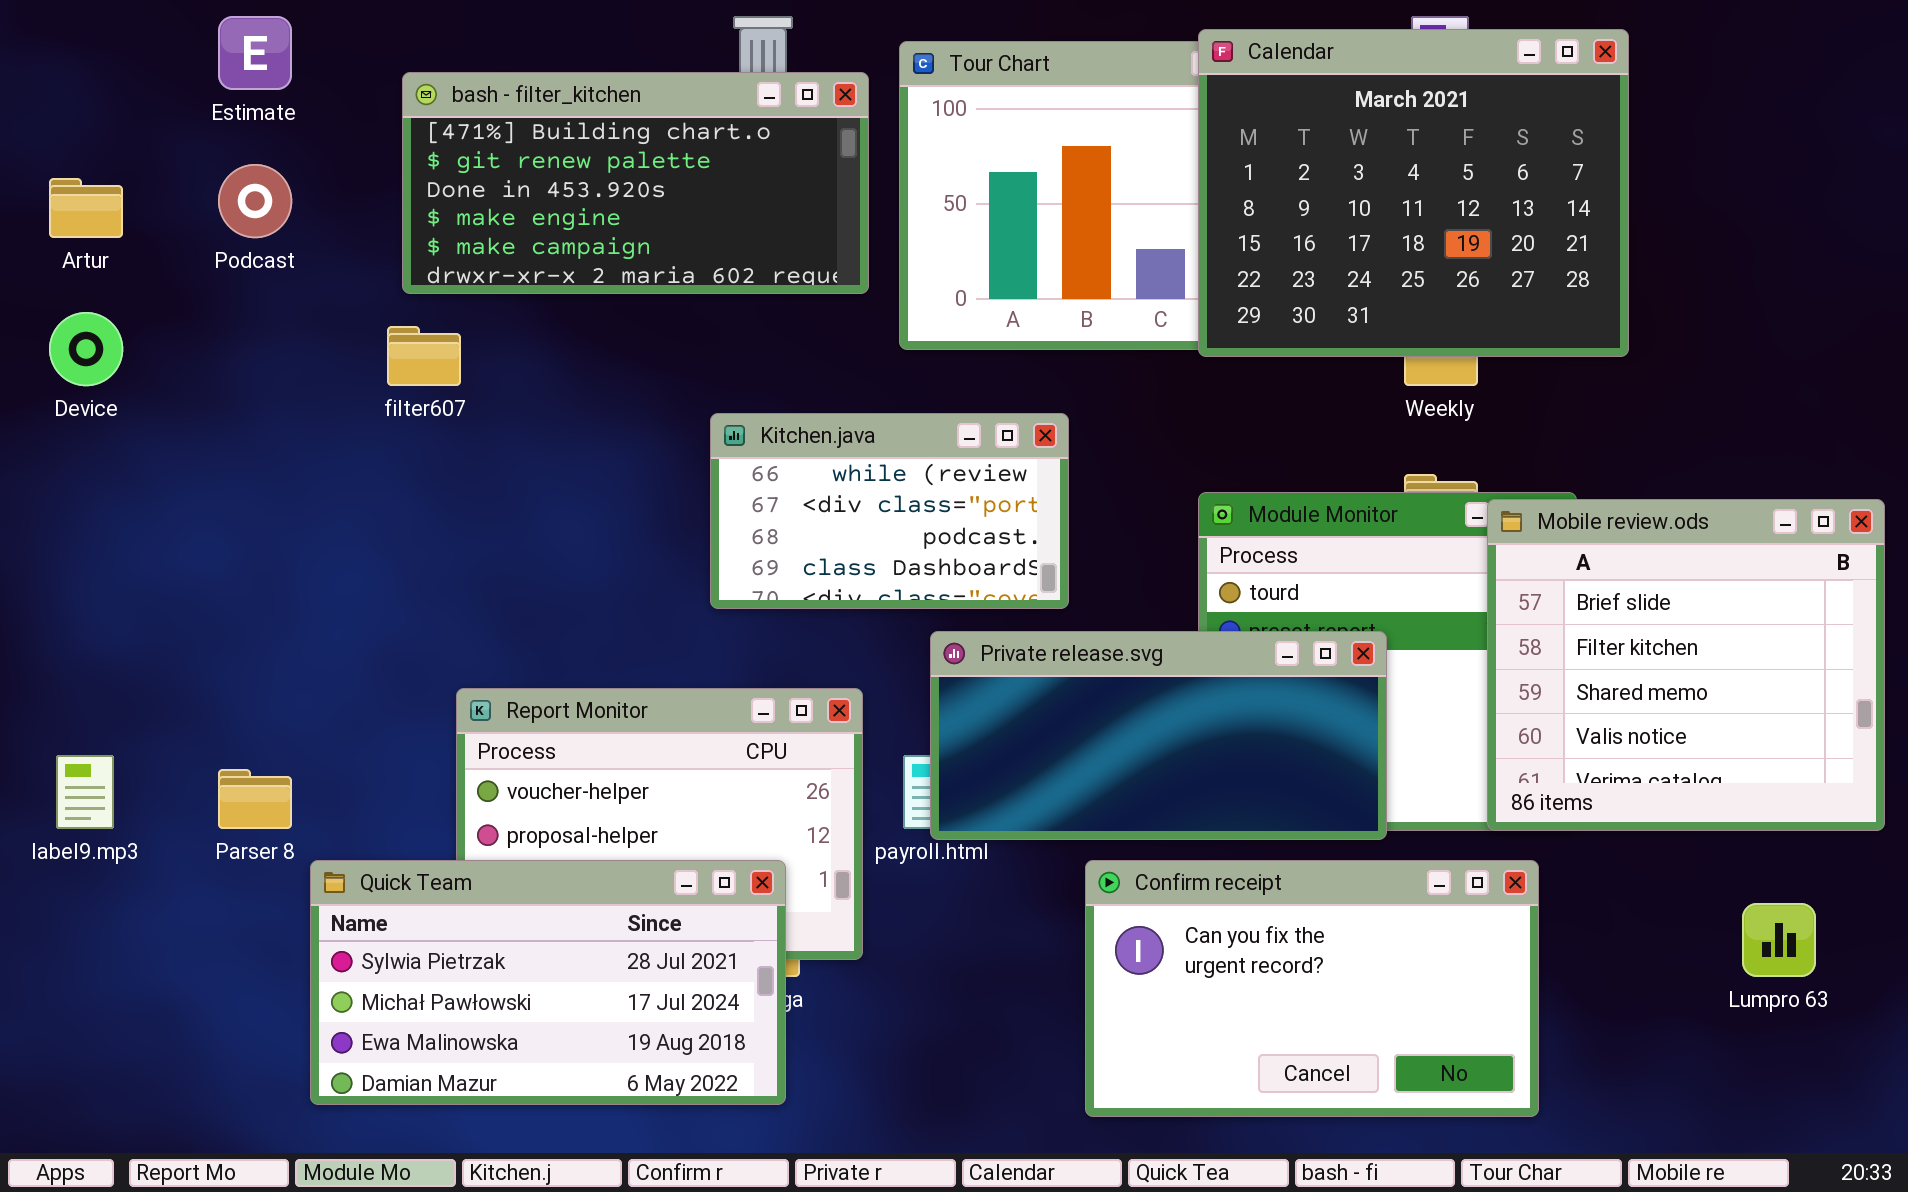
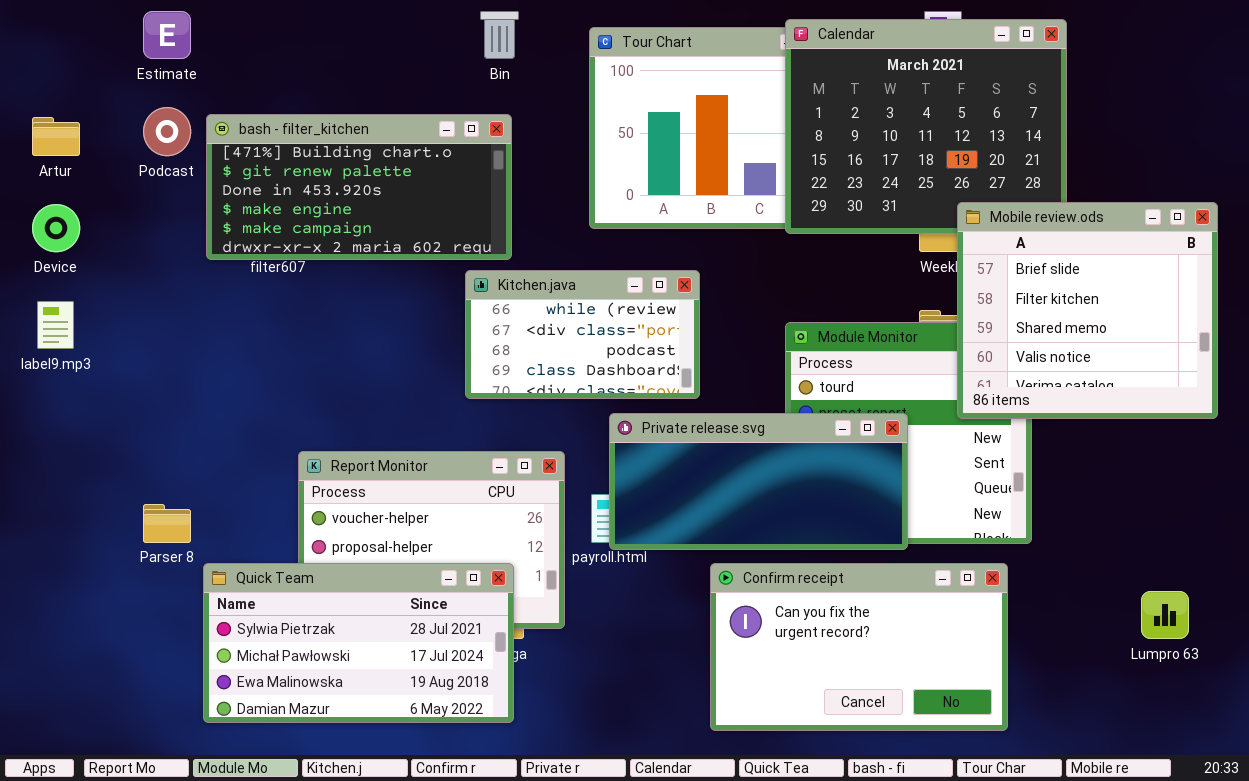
bash - filter_kitchen: [402,72,869,294] -> [206,114,512,260], moved
Mobile review.ods: [1487,499,1885,831] -> [957,202,1218,419], moved
label9.mp3: [56,755,114,829] -> [37,301,74,349], moved

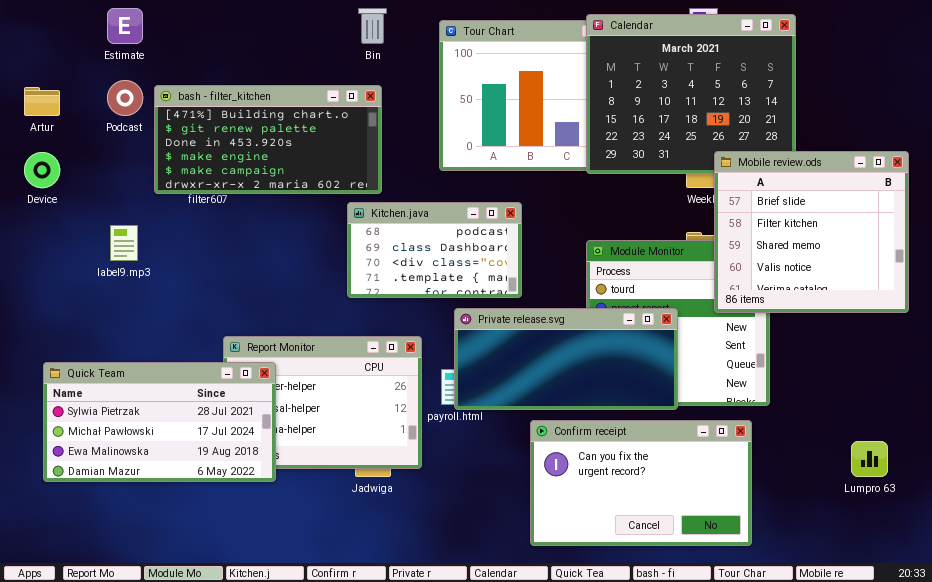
Kitchen.java: [465,270,700,399] -> [347,202,522,298], scrolled down 2 rows
label9.mp3: [37,301,74,349] -> [110,225,138,261], moved
Quick Team: [203,563,514,723] -> [43,362,276,482], moved

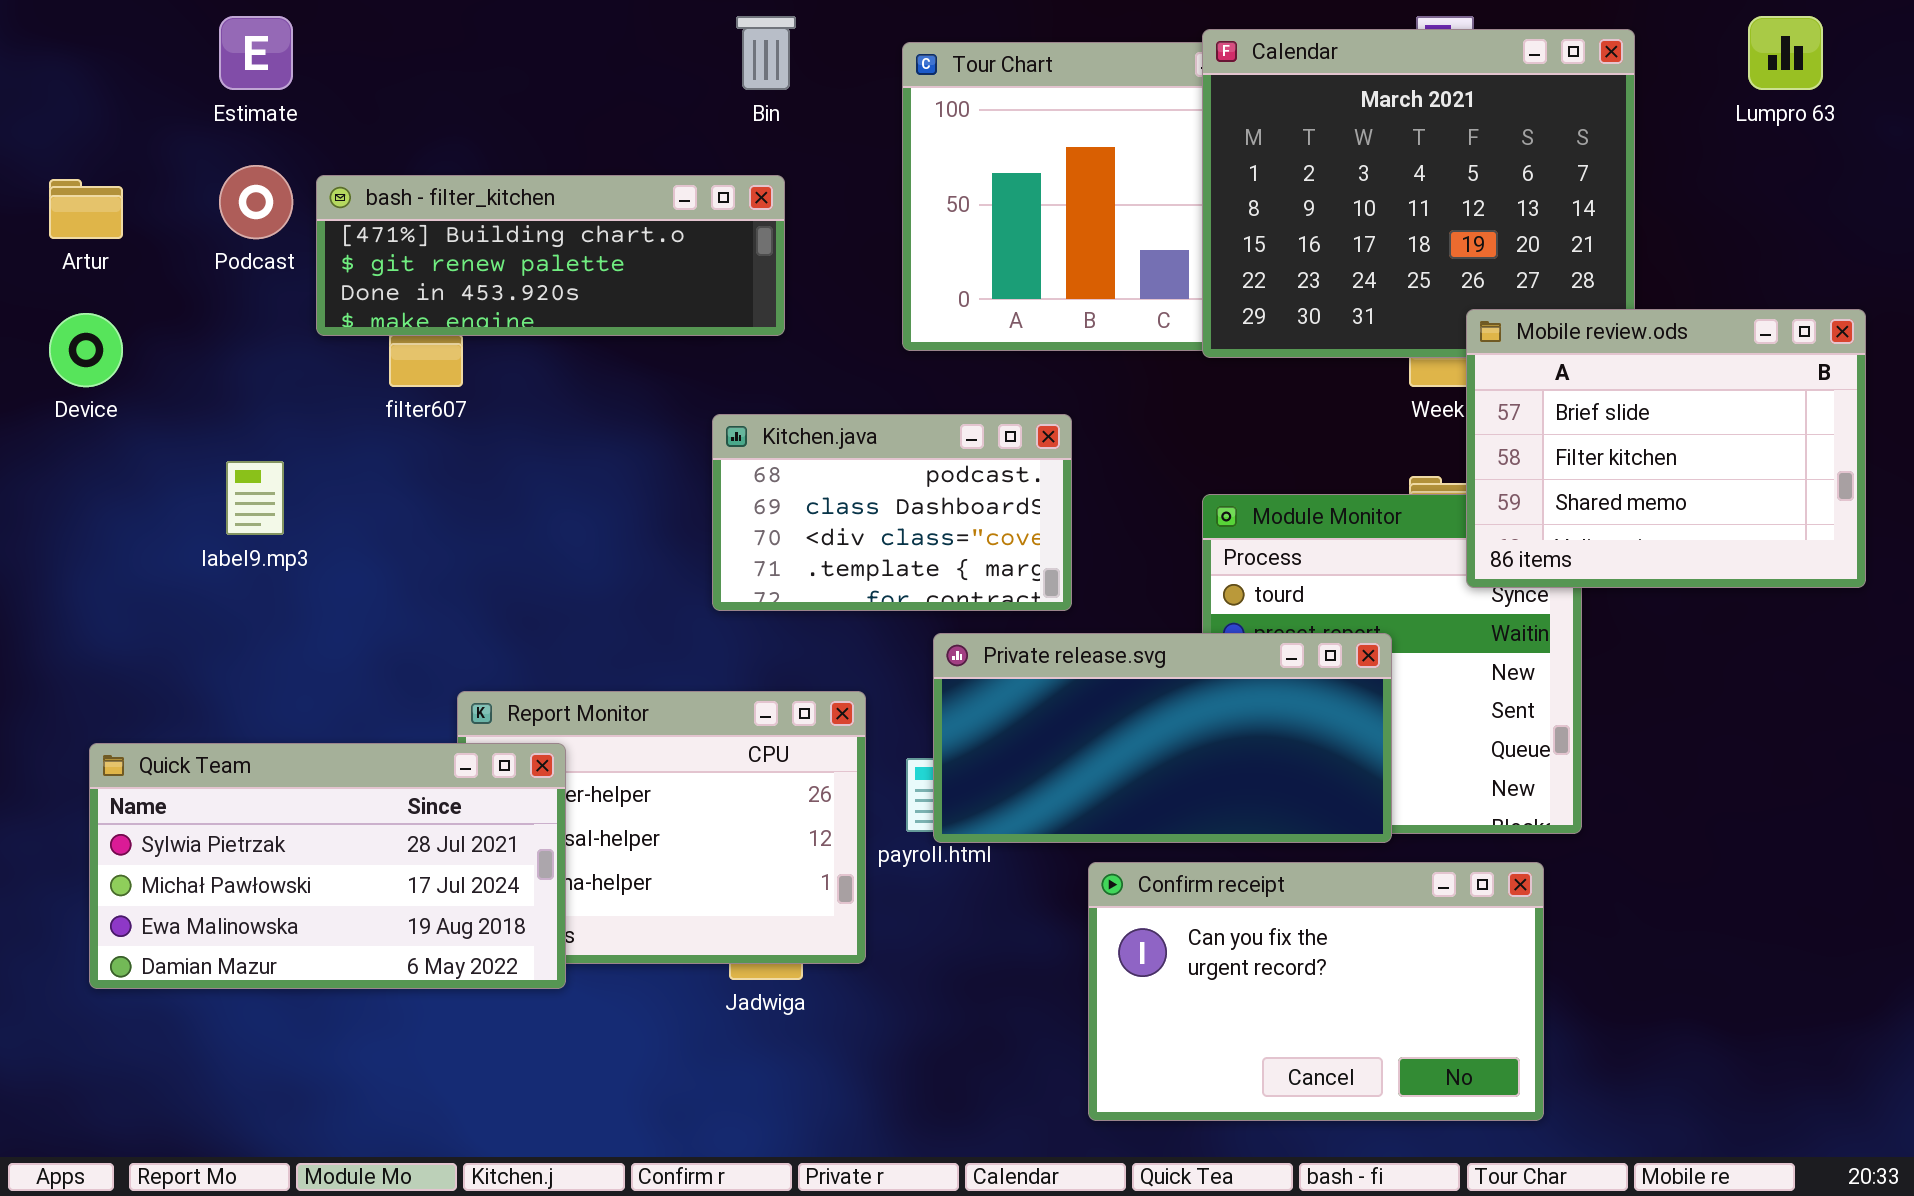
bash - filter_kitchen: [154,85,382,194] -> [316,175,785,336], resized
Mobile review.ods: [714,151,909,313] -> [1466,309,1866,588], resized
Lumpro 63: [851,441,888,477] -> [1748,16,1823,90], moved

